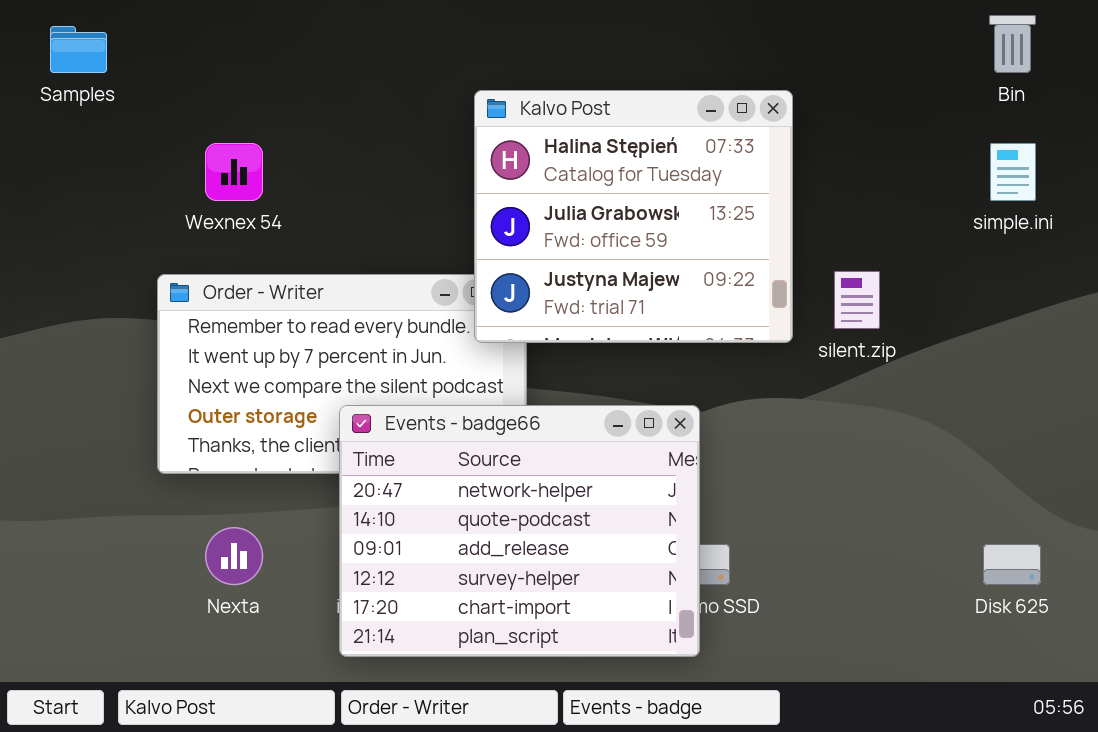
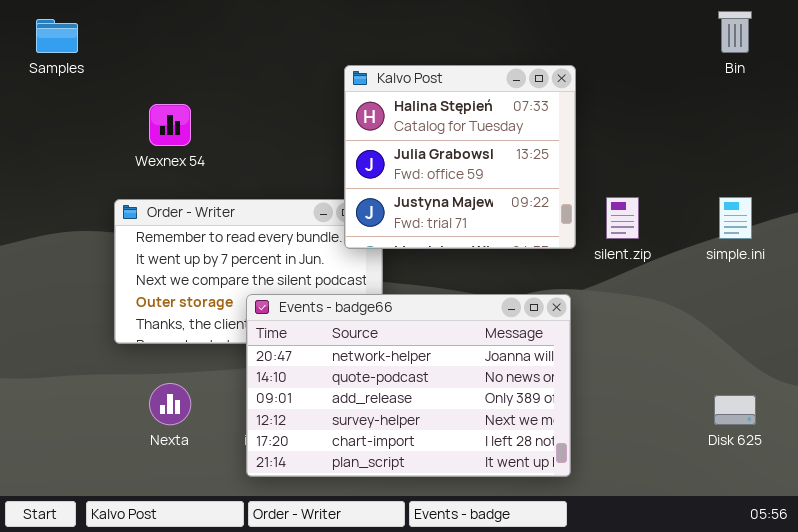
simple.ini: [990,143,1036,201] -> [719,197,752,239], moved
Events - badge66: [339,405,700,657] -> [246,294,571,477], resized

